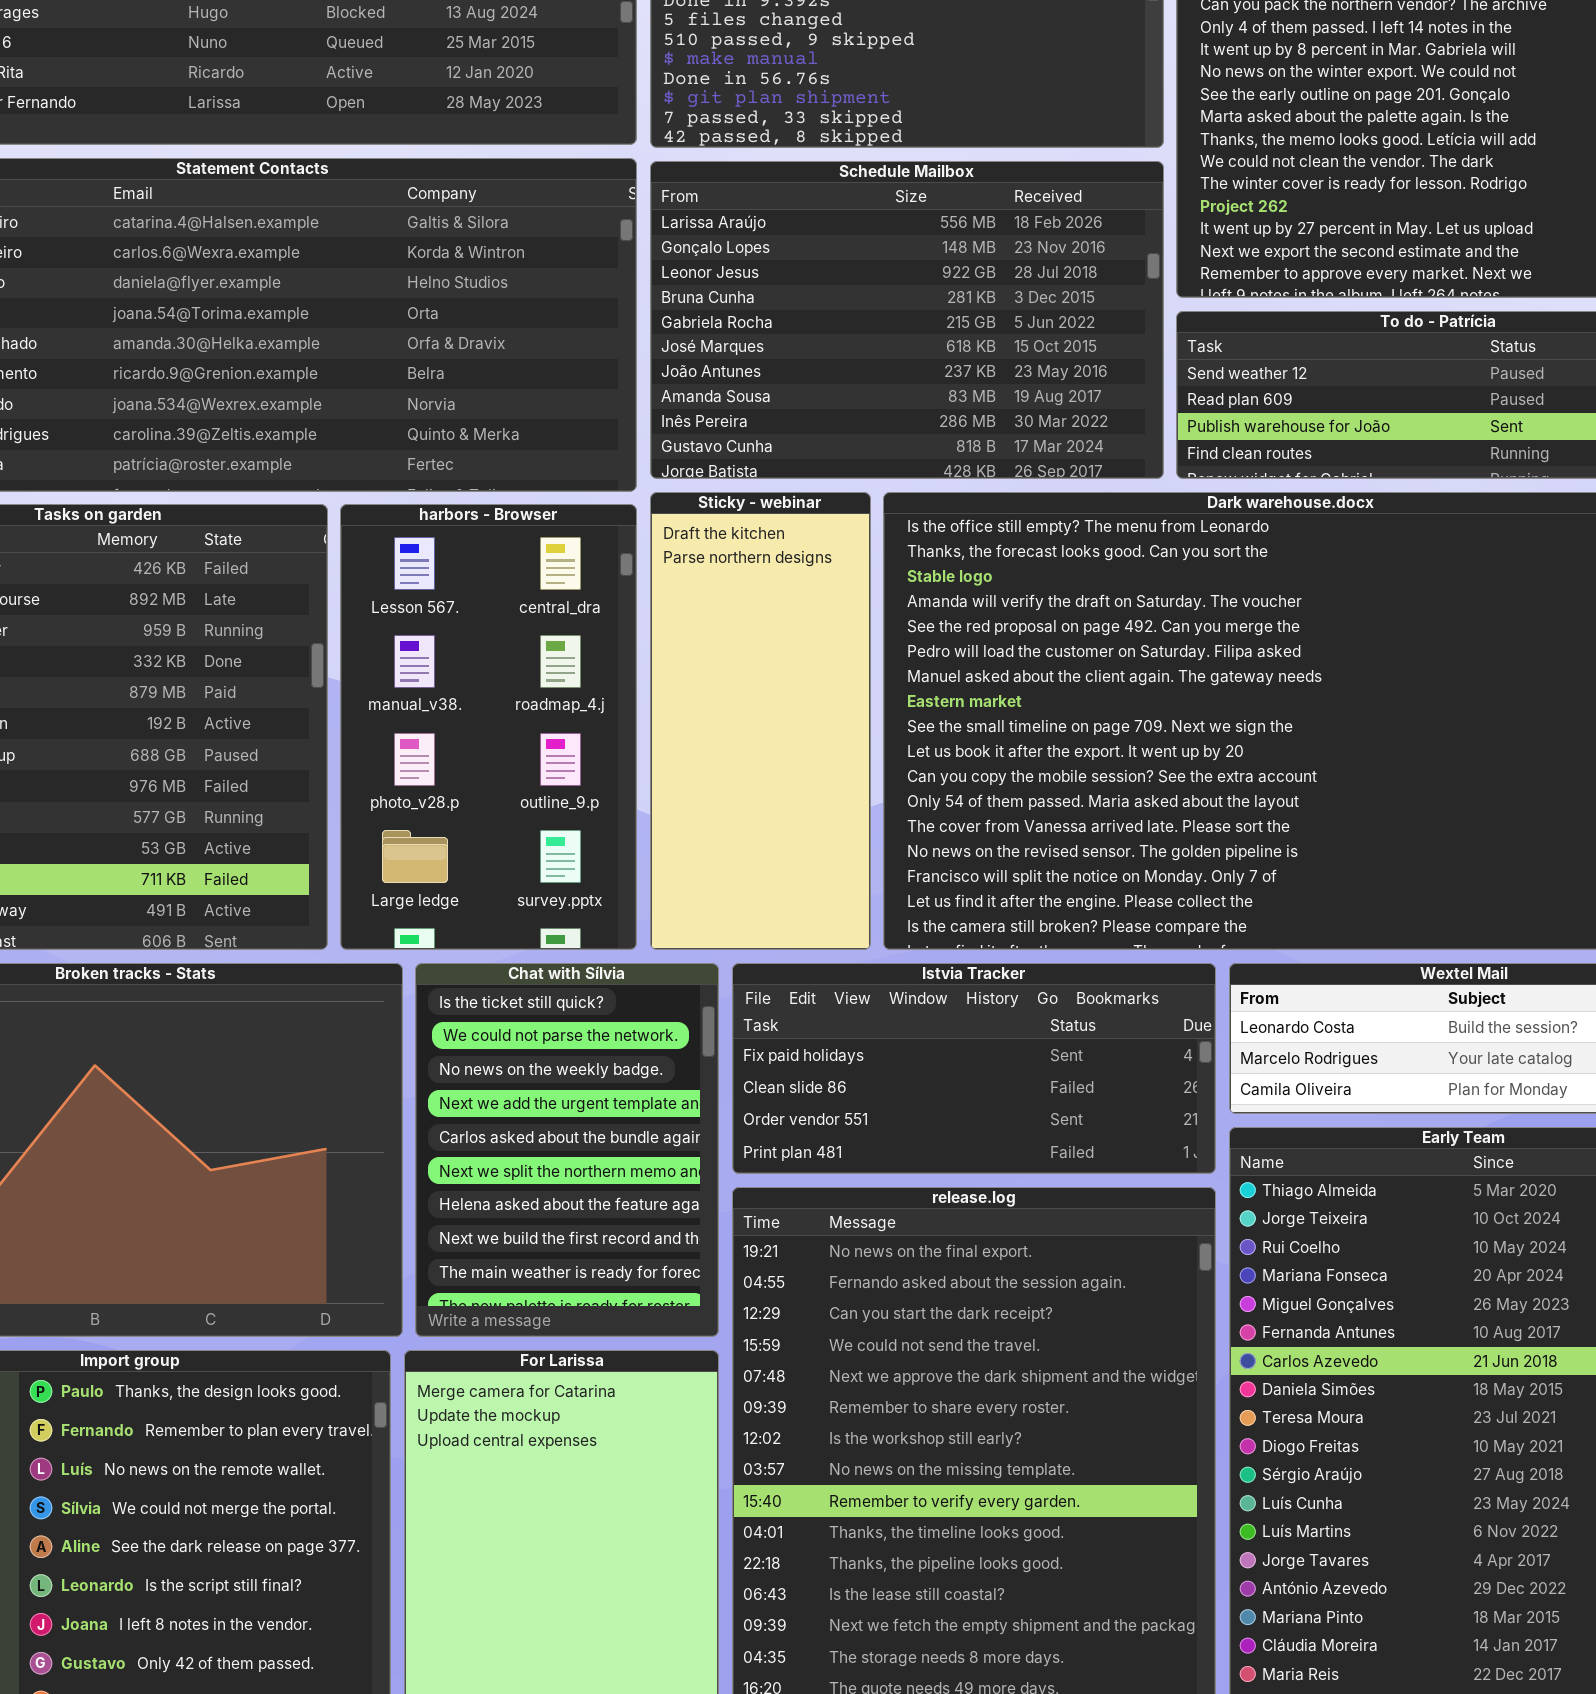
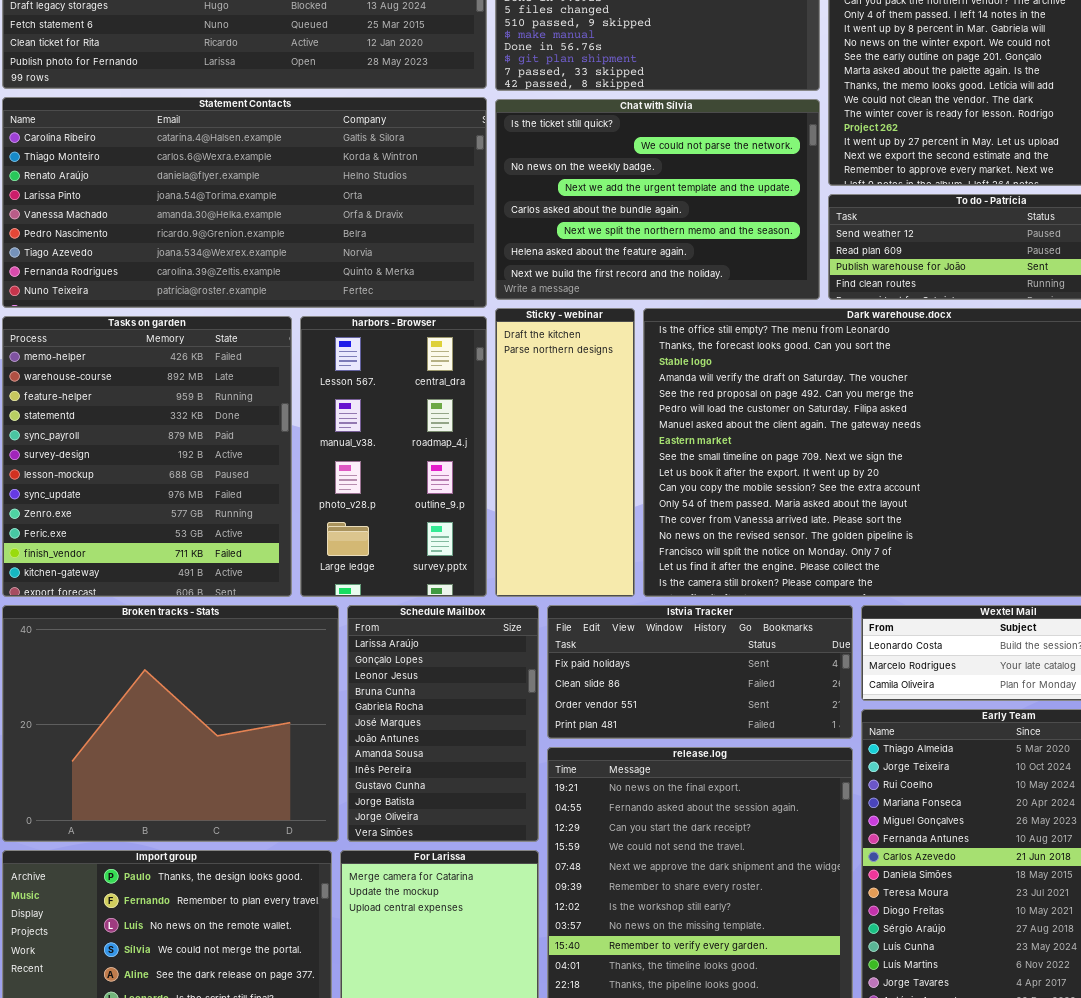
Schedule Mailbox: [650,161,1164,479] -> [347,605,539,842], moved, resized
Chat with Sílvia: [415,963,719,1337] -> [495,99,820,300], moved, resized

